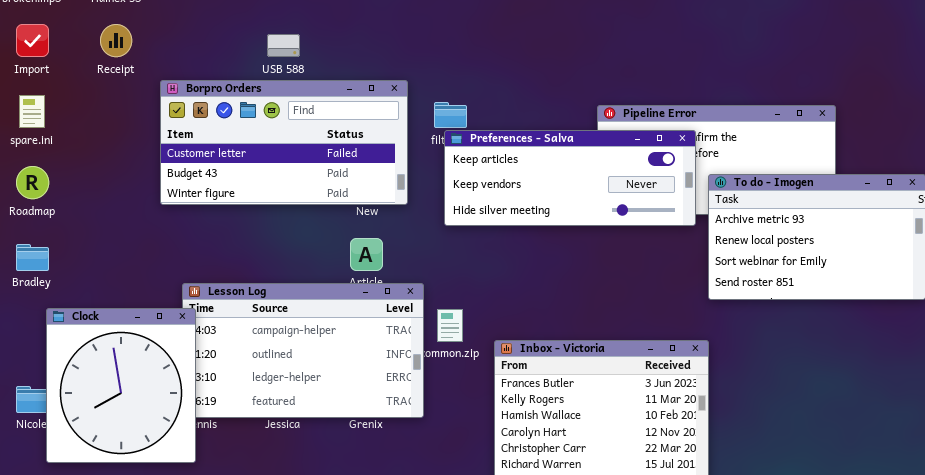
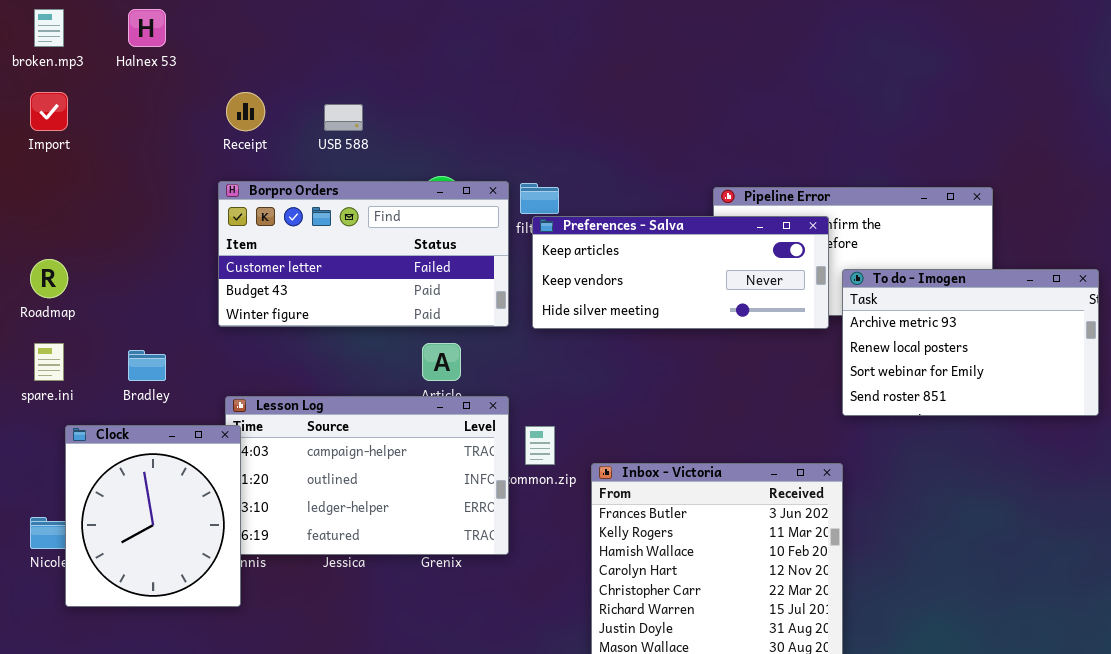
Receipt: [100,24,132,57] -> [226,92,265,131], moved
Borpro Orders: [160,80,408,205] -> [218,181,509,327], moved
spare.ini: [19,95,45,128] -> [34,343,64,381], moved
Bradley: [16,244,49,271] -> [128,350,166,381], moved

